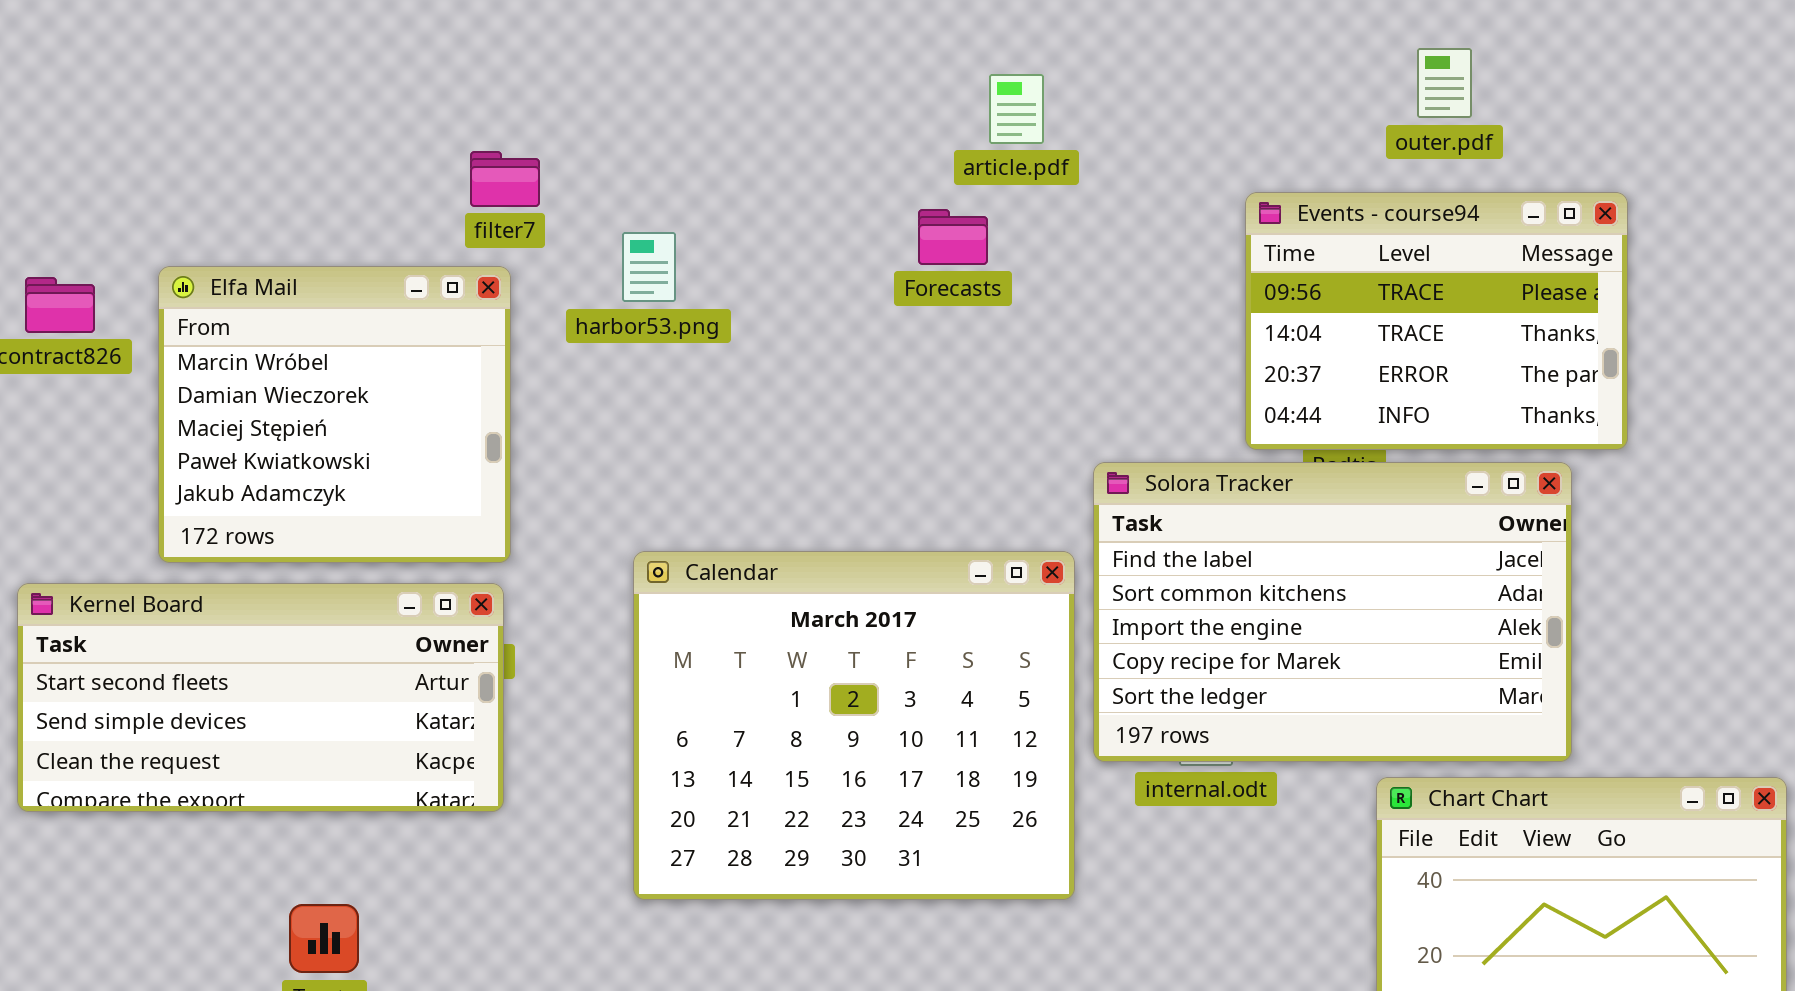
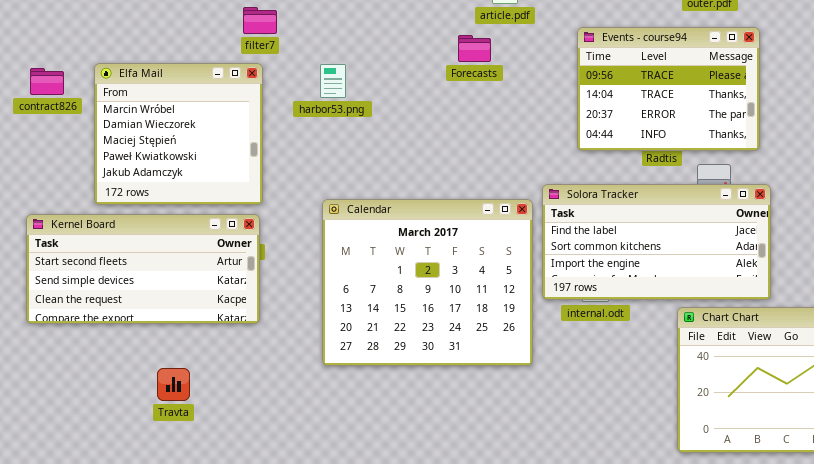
Events - course94: [1245,192,1628,450] -> [577,27,760,151], moved
harbor53.png: [622,232,676,302] -> [320,64,346,98], moved
Solora Tracker: [1093,462,1572,762] -> [542,184,771,300], resized

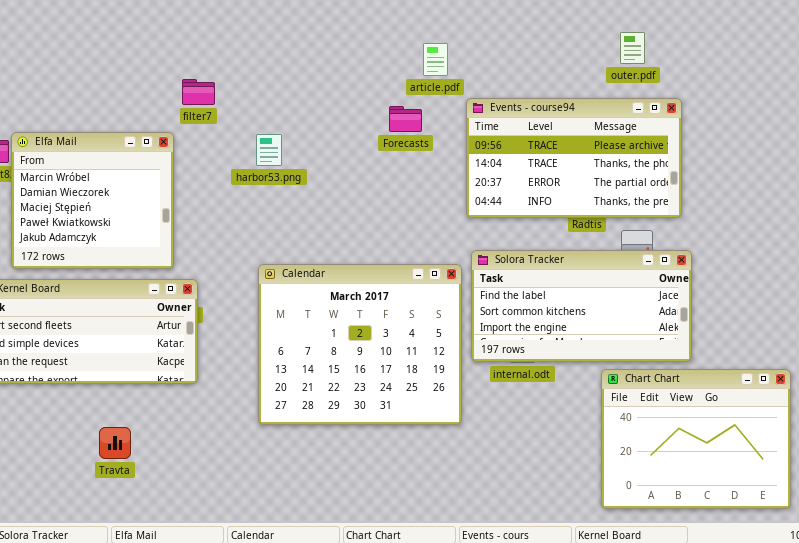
Events - course94: [577,27,760,151] -> [466,98,682,218], resized
Elfa Mail: [94,63,263,205] -> [11,132,174,269], moved

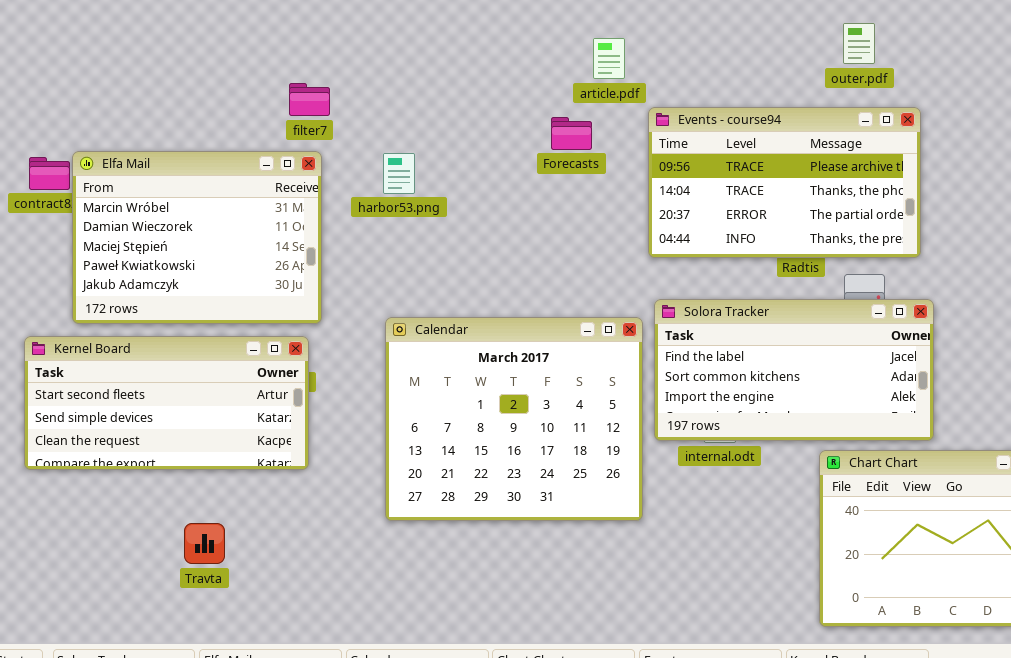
Elfa Mail: [11,132,174,269] -> [72,151,322,324], resized

